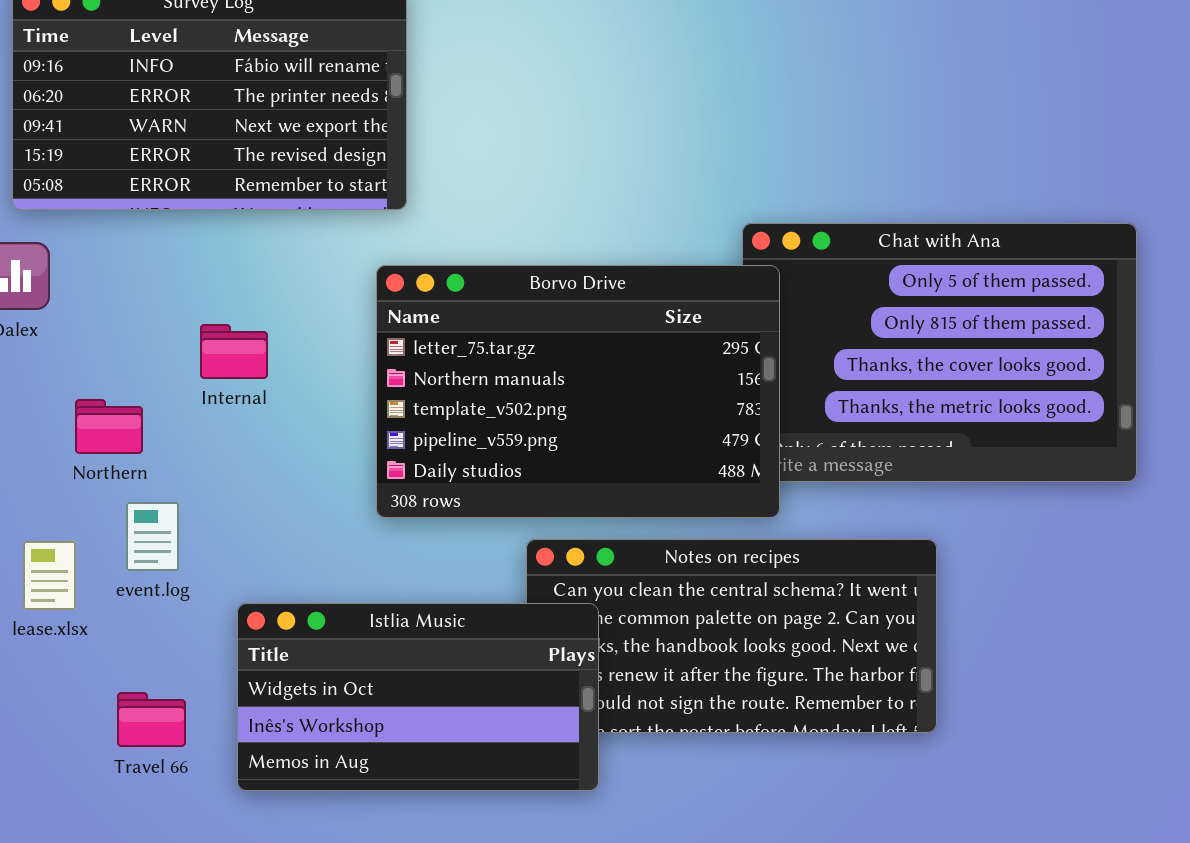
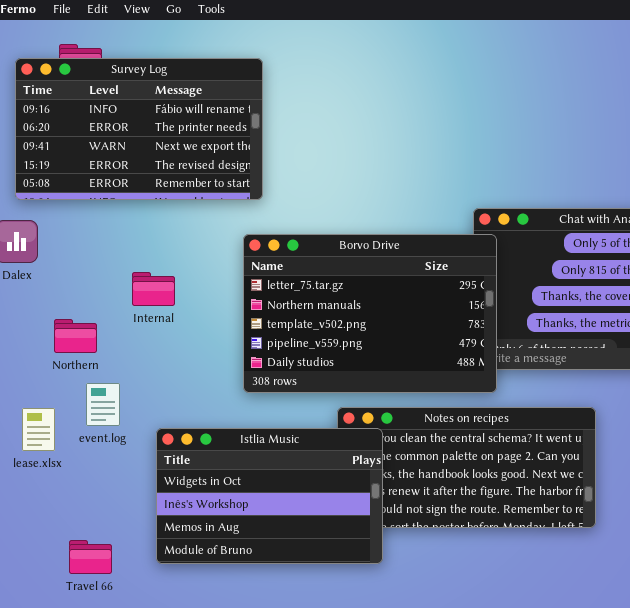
Istlia Music: [237,603,599,791] -> [156,428,383,564], resized
Travel 66: [117,692,186,747] -> [69,540,112,574], moved

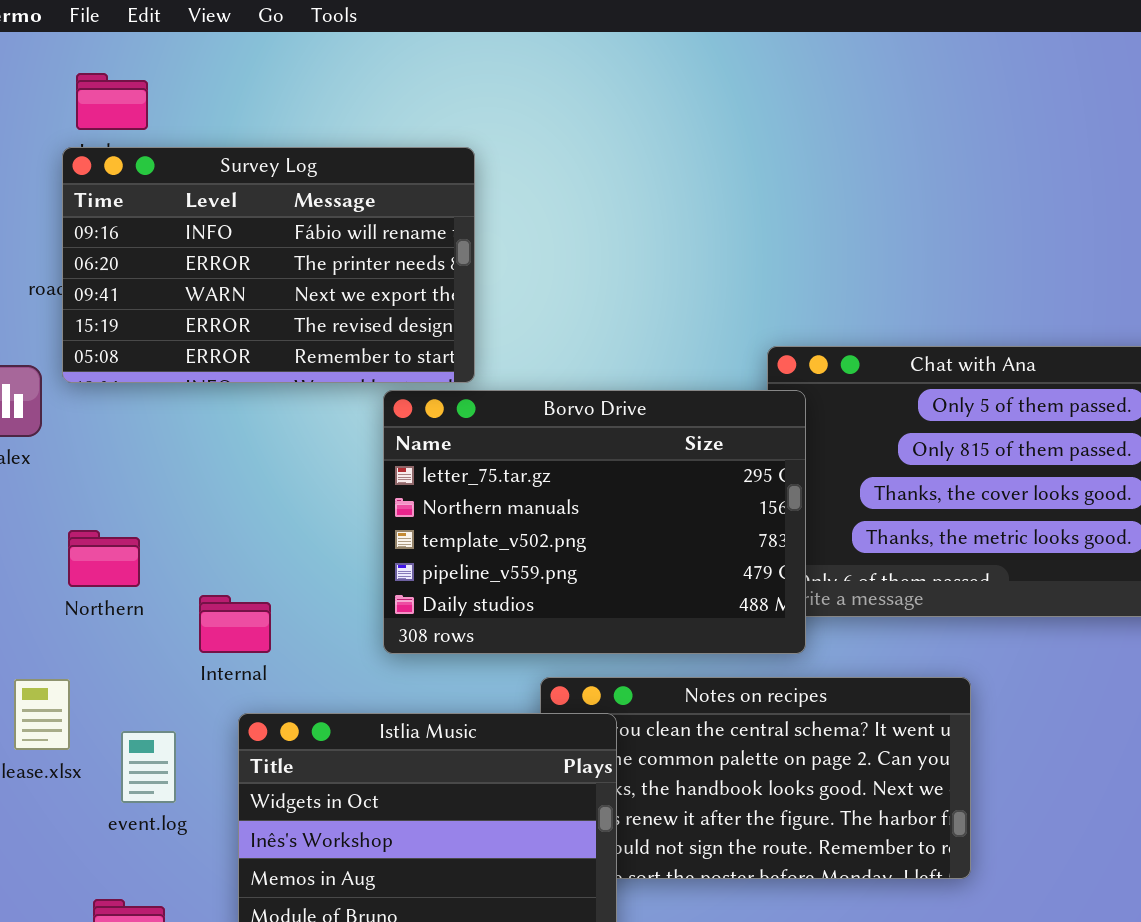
Survey Log: [15,58,263,200] -> [62,147,475,383], moved
Internal: [132,272,175,306] -> [199,595,271,653], moved
event.log: [86,383,120,426] -> [121,731,176,803], moved

